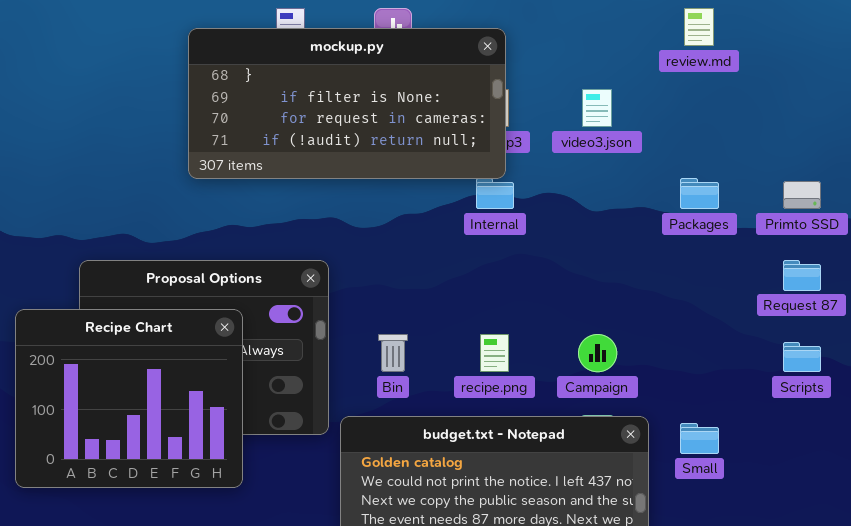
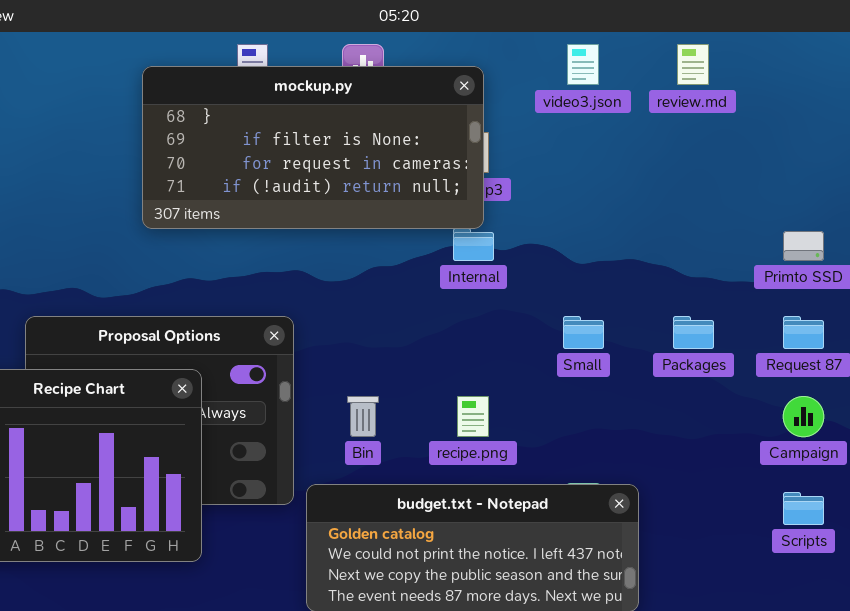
video3.json: [582,89,612,127] -> [567,44,599,85], moved
Packages: [680,178,719,209] -> [673,316,714,349], moved
Campaign: [578,334,617,372] -> [783,396,824,437], moved
Scripts: [783,342,821,372] -> [783,492,824,525], moved
Small: [680,423,719,454] -> [563,316,604,349], moved

